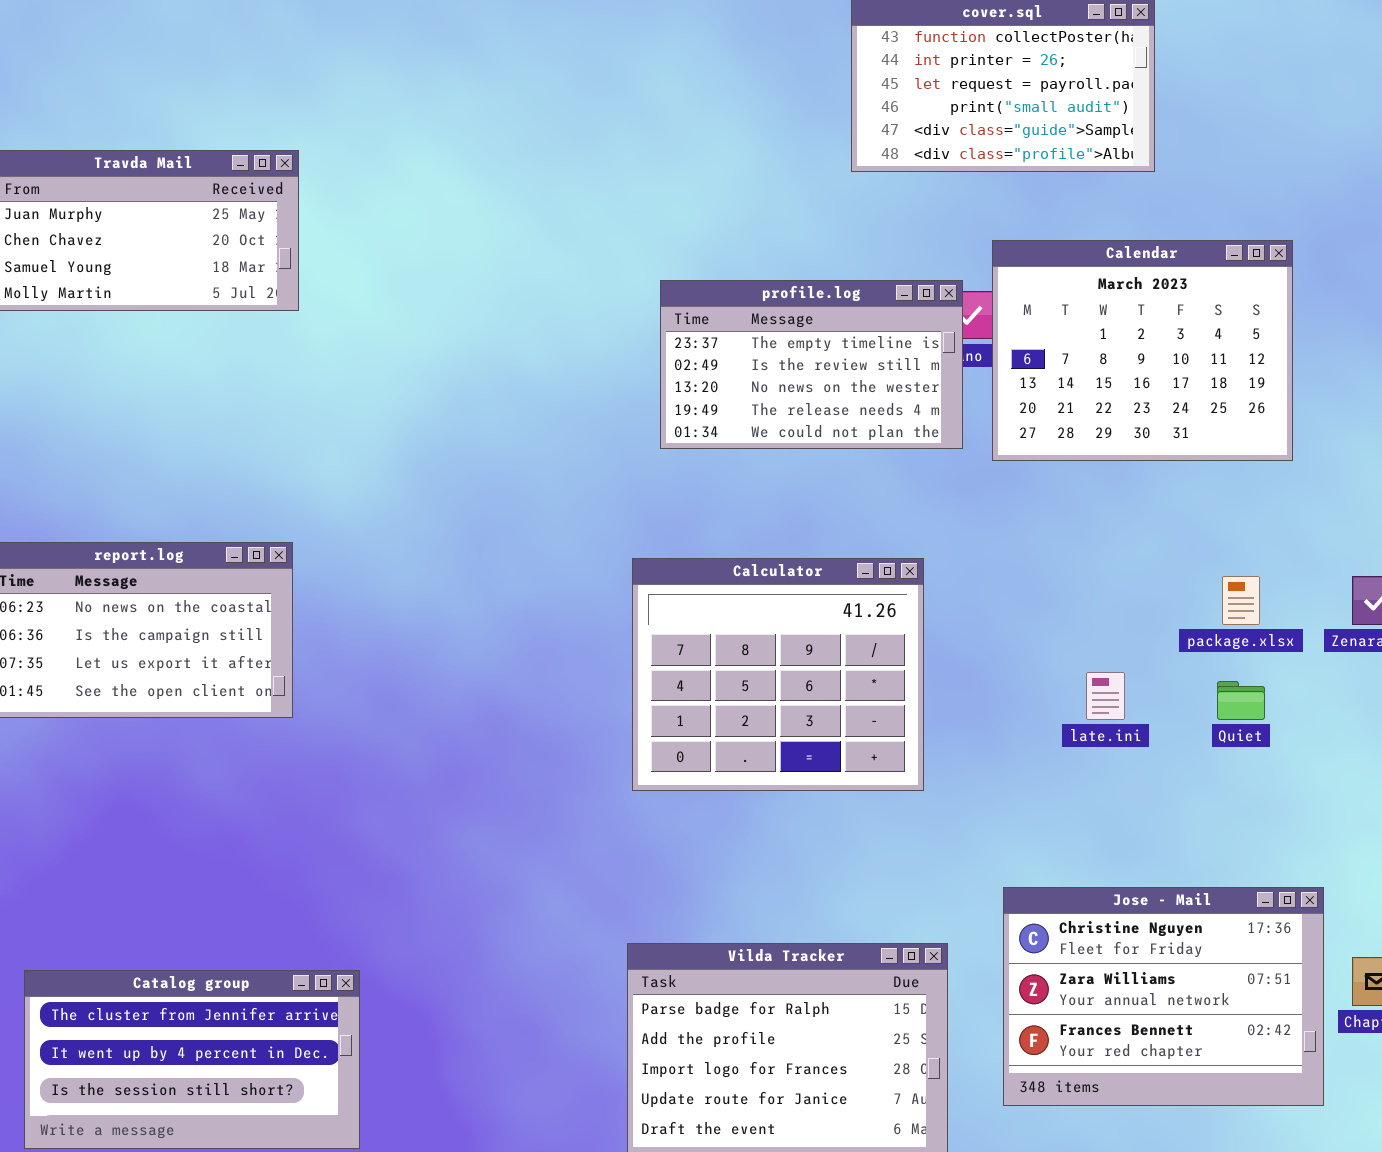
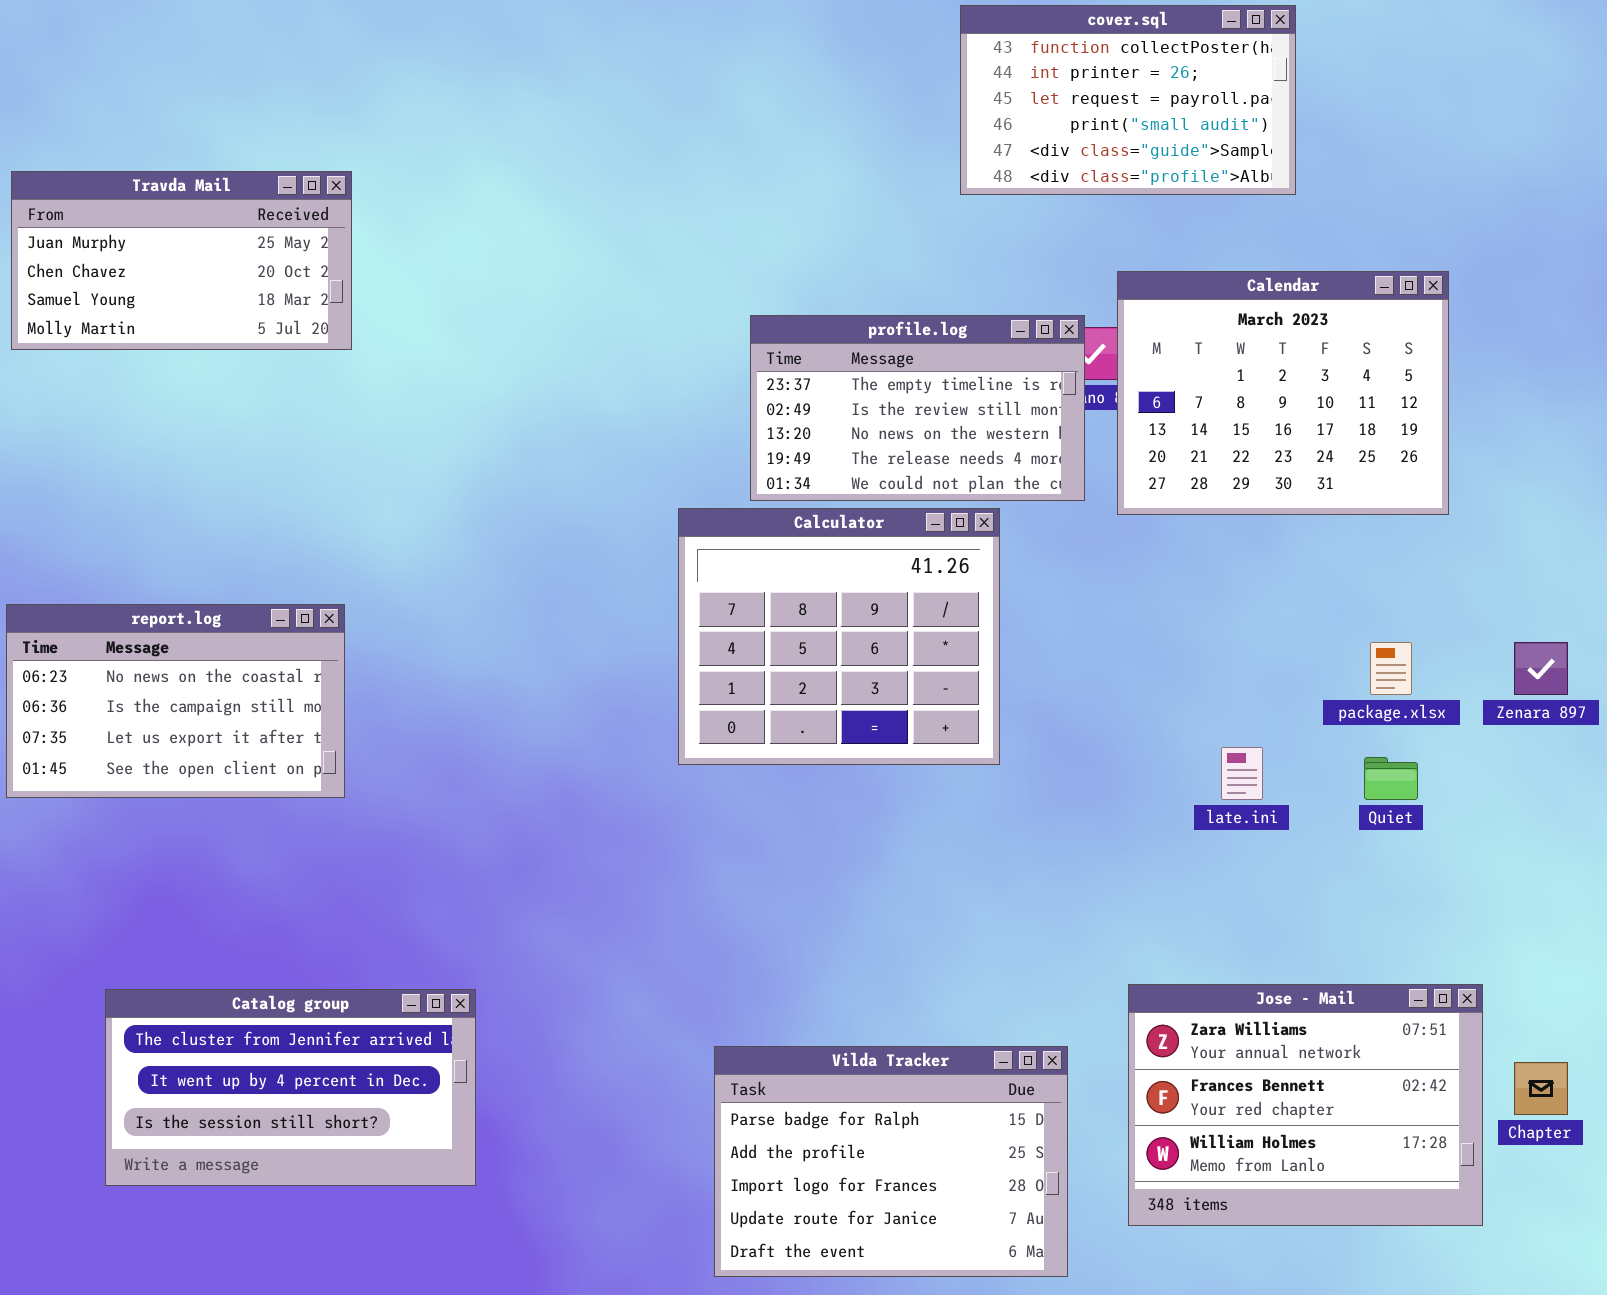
Calculator: [632,558,924,791] -> [678,508,1000,765], moved
Jose - Mail: [1003,887,1324,1106] -> [1128,984,1483,1226], scrolled down 1 row
Catalog group: [24,970,360,1149] -> [105,989,476,1186], moved

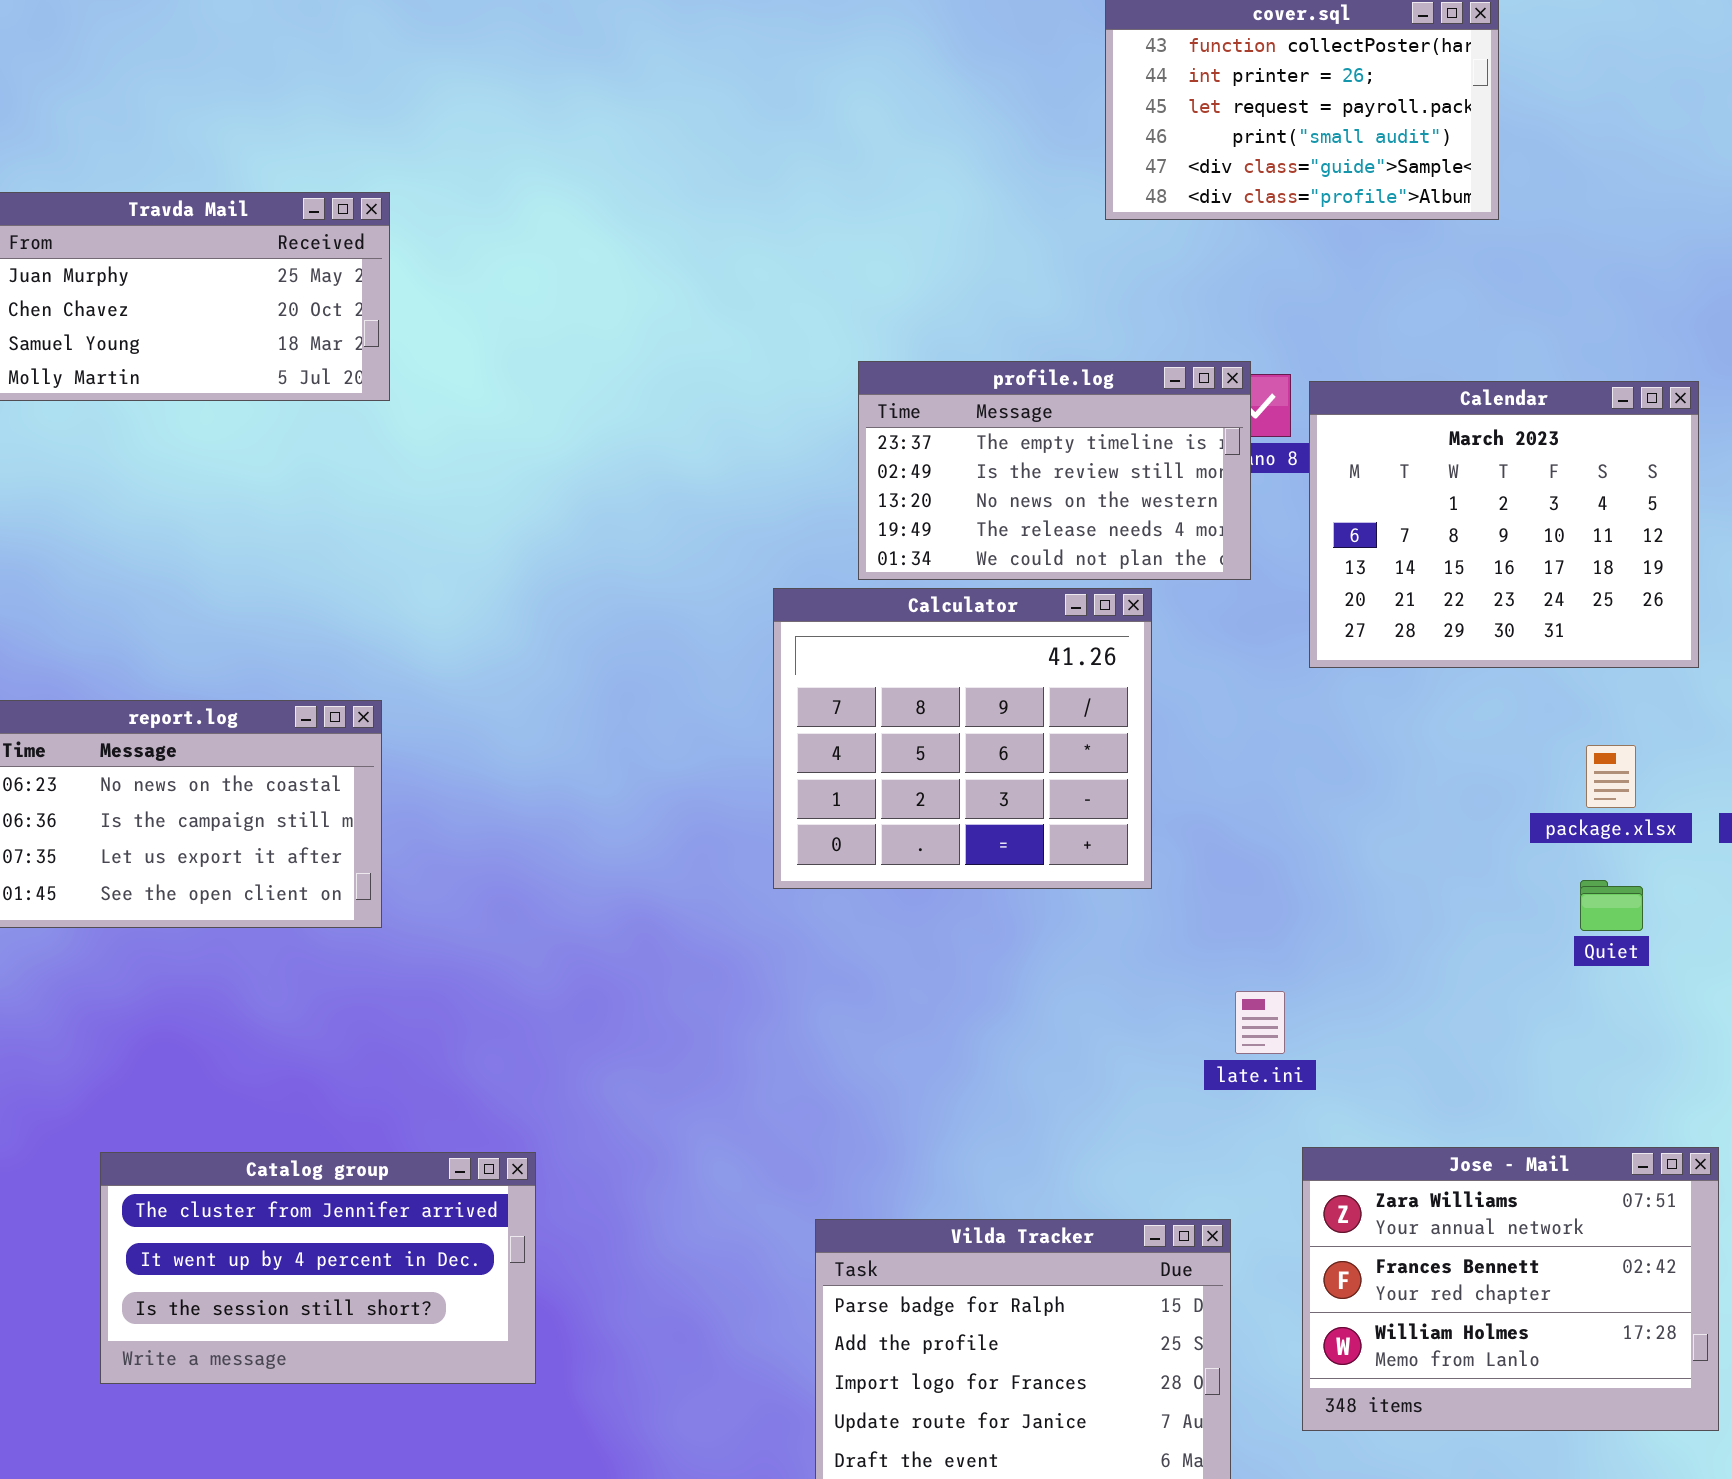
Calendar: [1117,271,1449,515] -> [1309,381,1699,668], moved
late.ini: [1221,747,1263,800] -> [1235,991,1285,1054], moved

